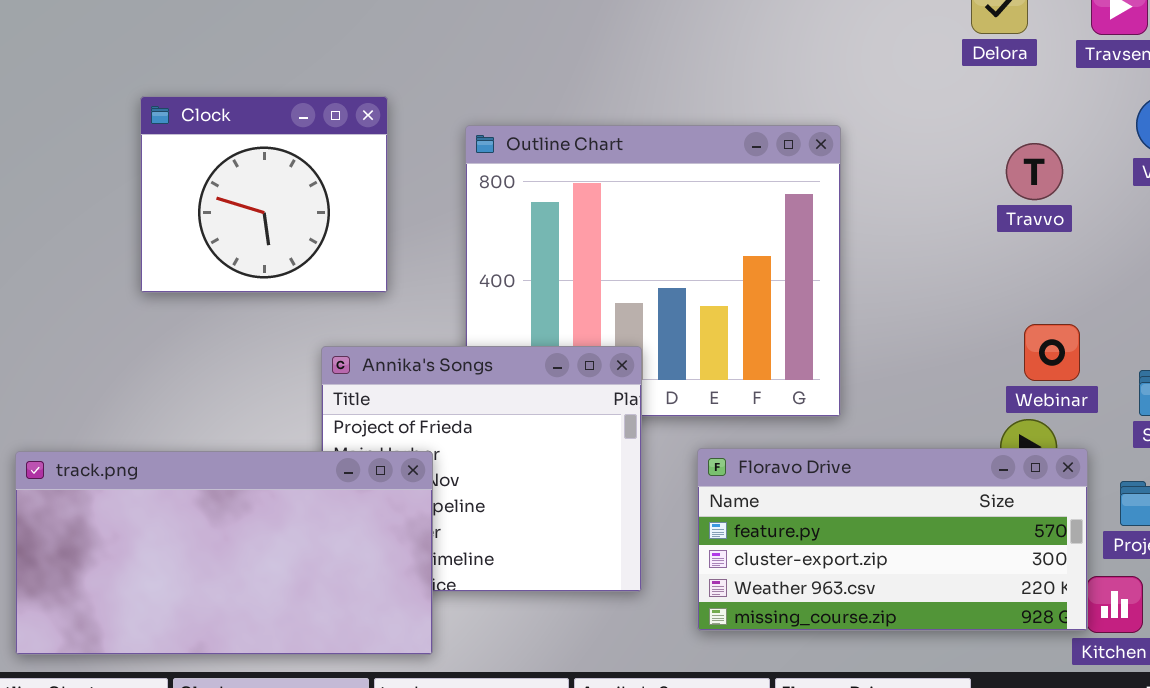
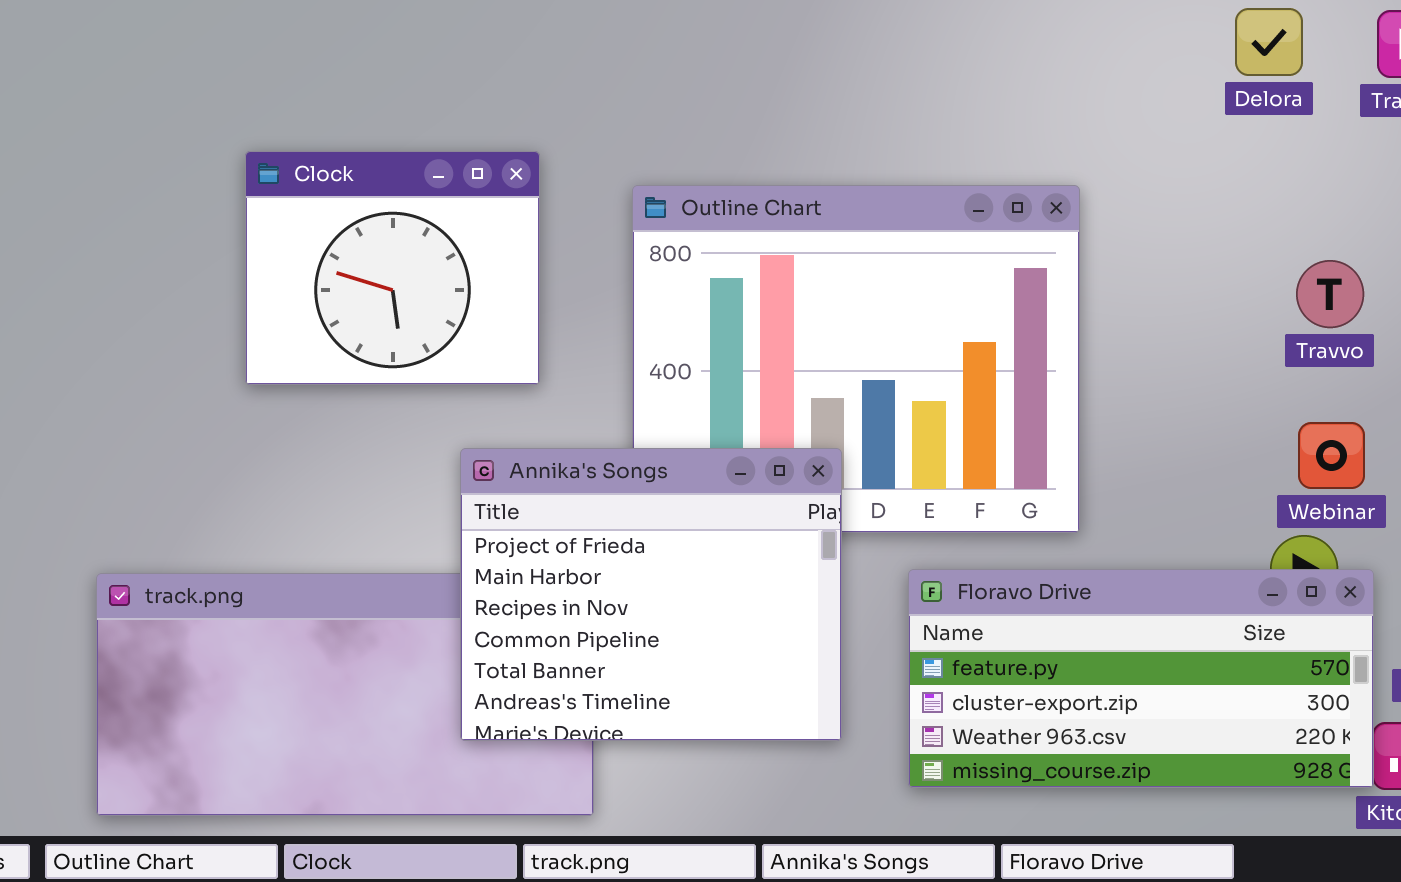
Travvo: [1006,143,1063,200] -> [1296,260,1364,328], moved
Annika's Songs: [321,346,642,592] -> [460,448,842,741], raised

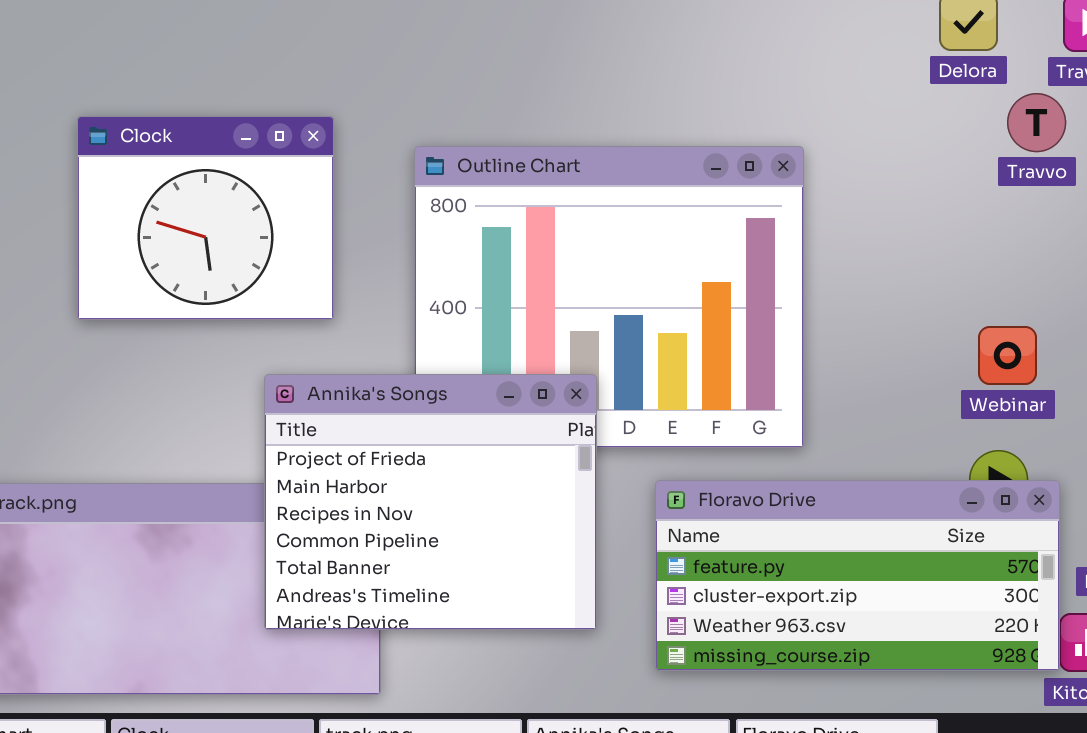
Travvo: [1296,260,1364,328] -> [1007,93,1066,152], moved
Webinar: [1298,422,1365,489] -> [978,326,1037,385], moved

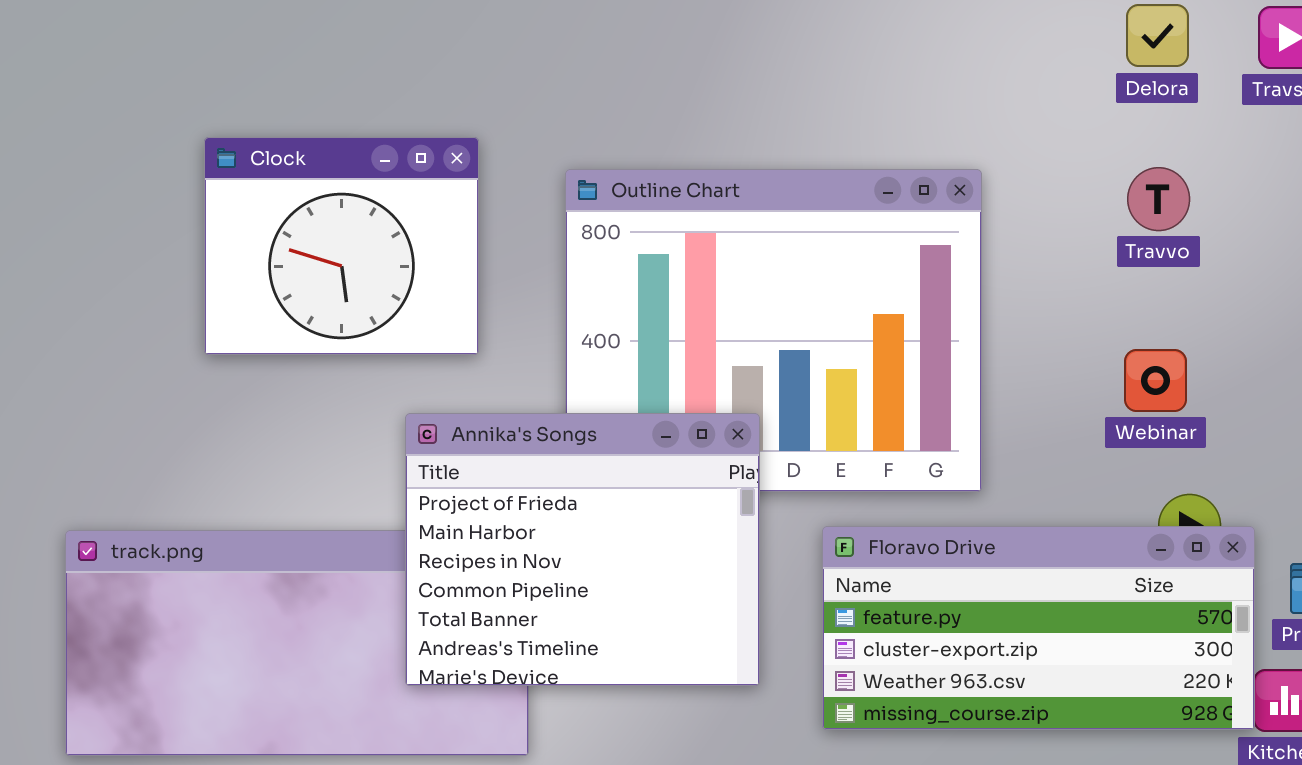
Travvo: [1007,93,1066,152] -> [1127,167,1190,231], moved
Webinar: [978,326,1037,385] -> [1124,349,1187,412], moved

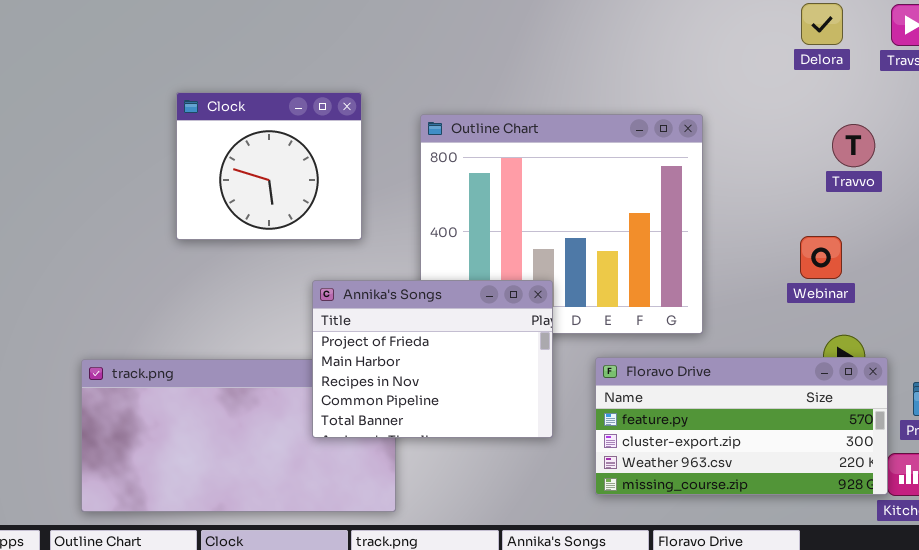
Travvo: [1127,167,1190,231] -> [832,124,875,167], moved
Annika's Songs: [405,413,760,686] -> [312,280,553,438], resized

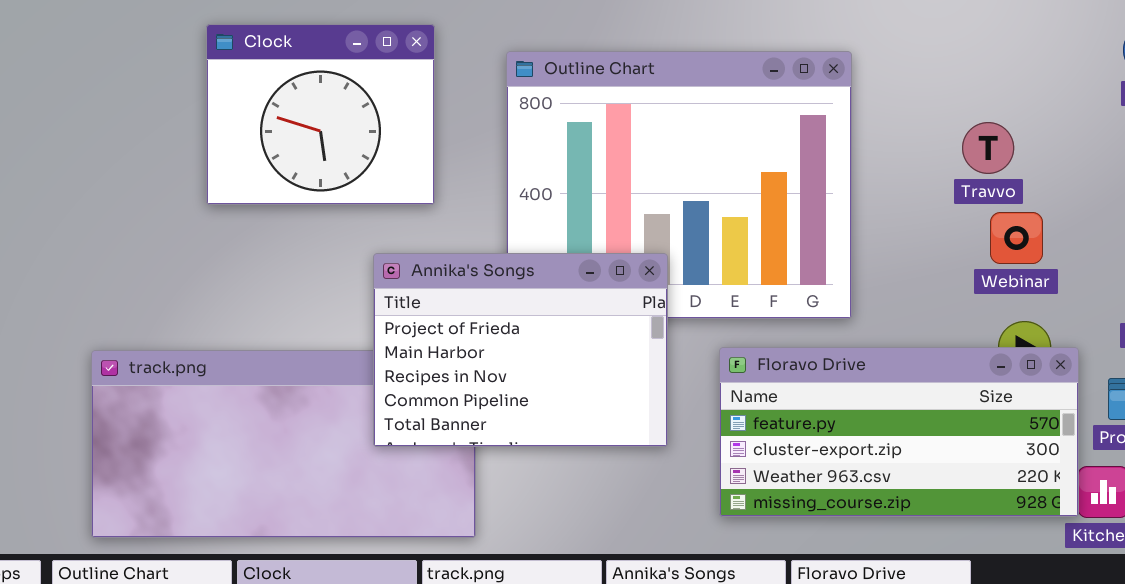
Travvo: [832,124,875,167] -> [962,122,1014,174], moved
Webinar: [800,236,842,279] -> [990,212,1043,264], moved

